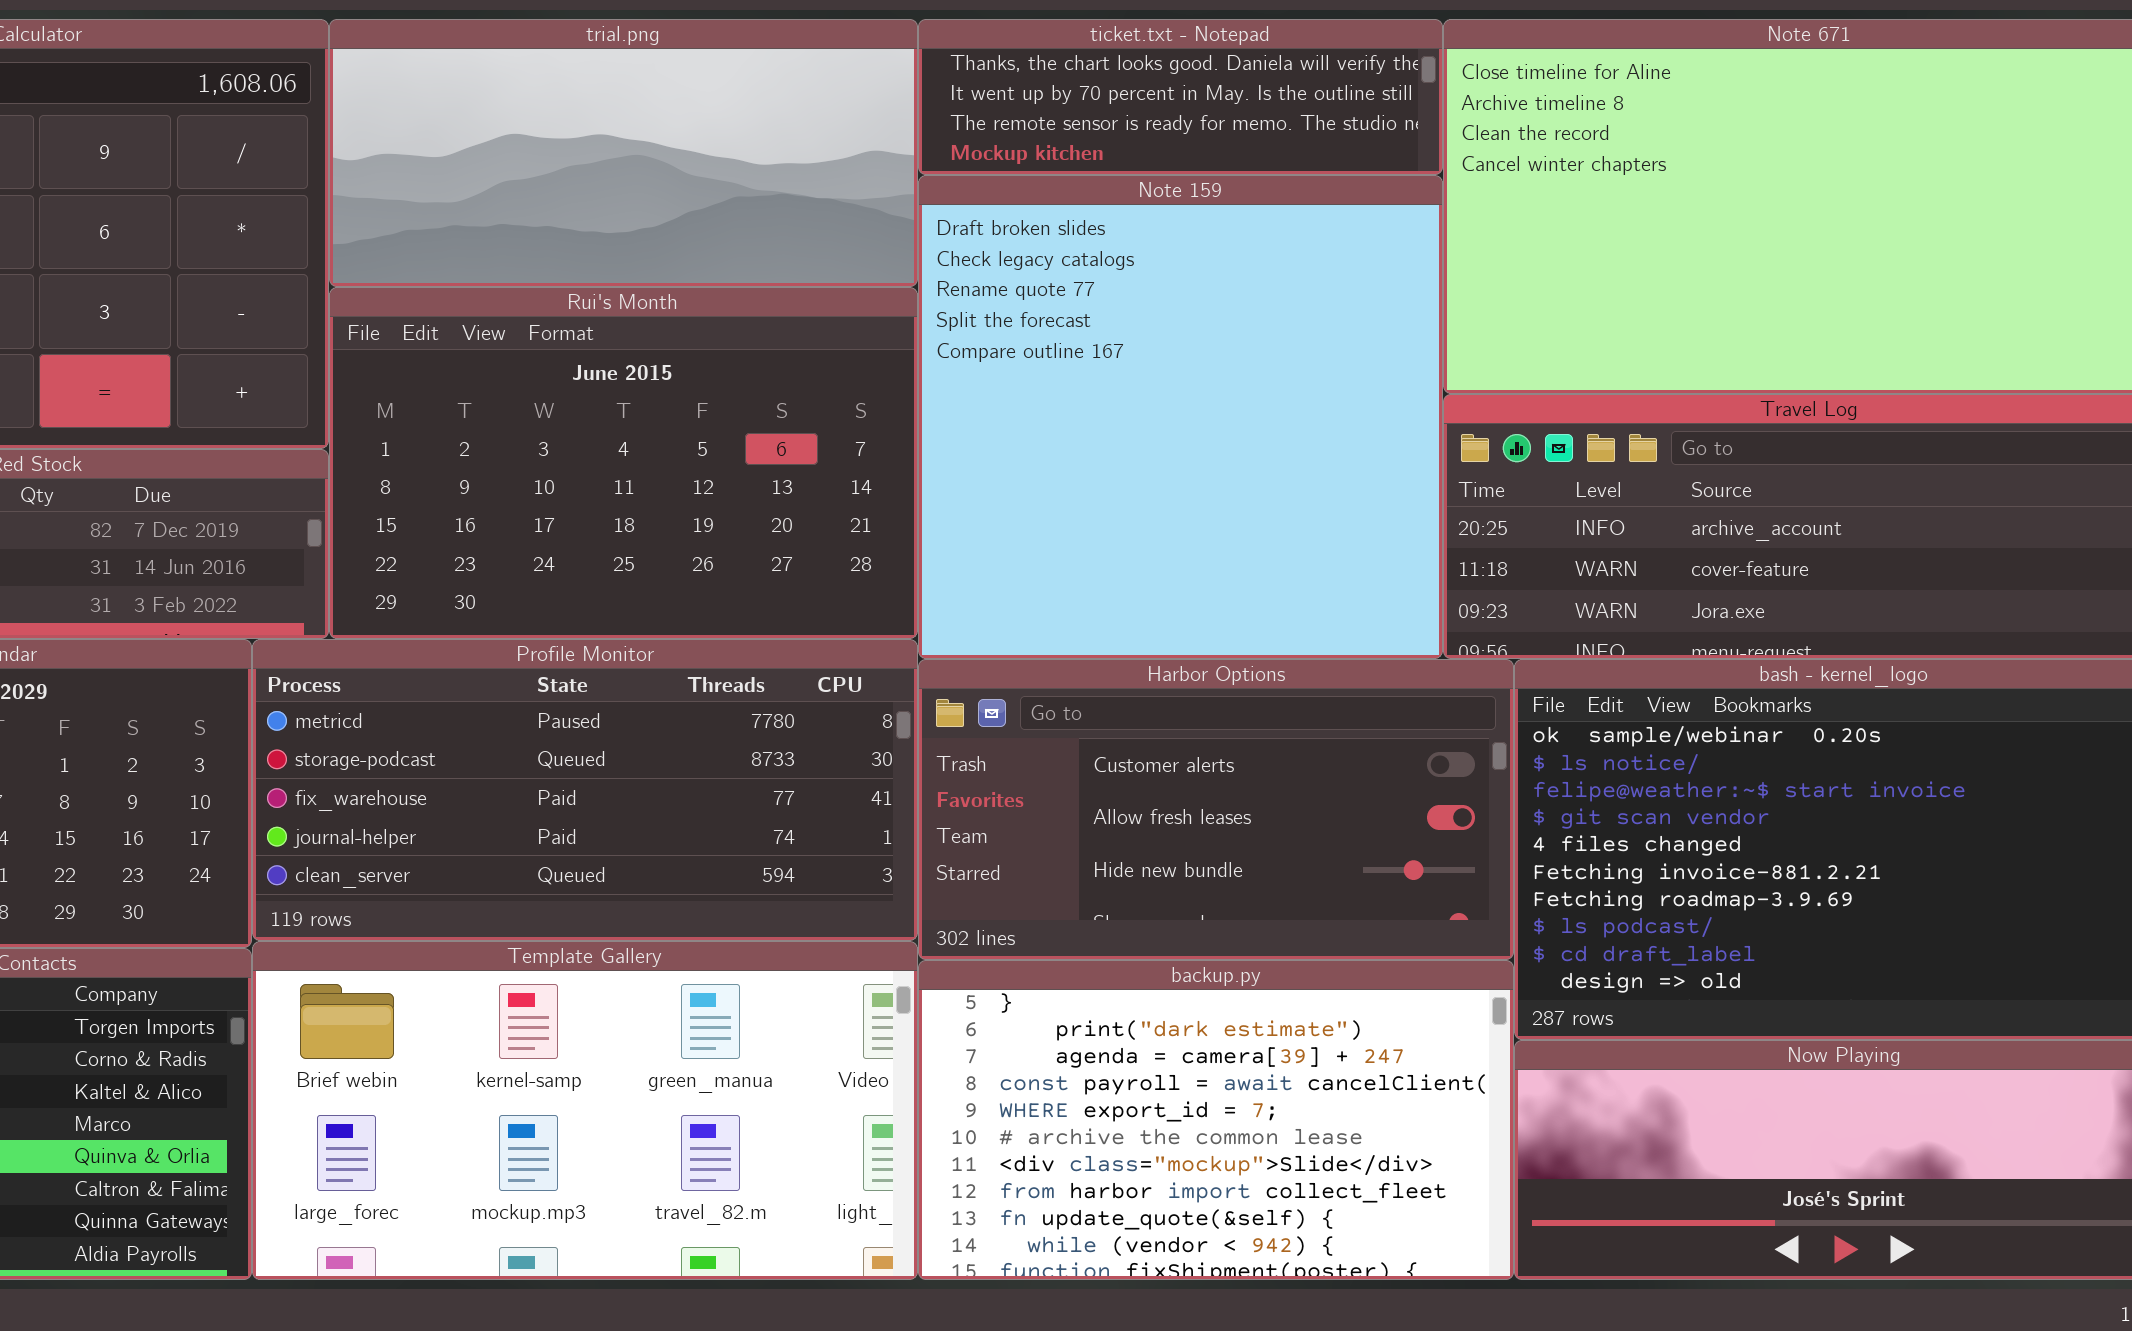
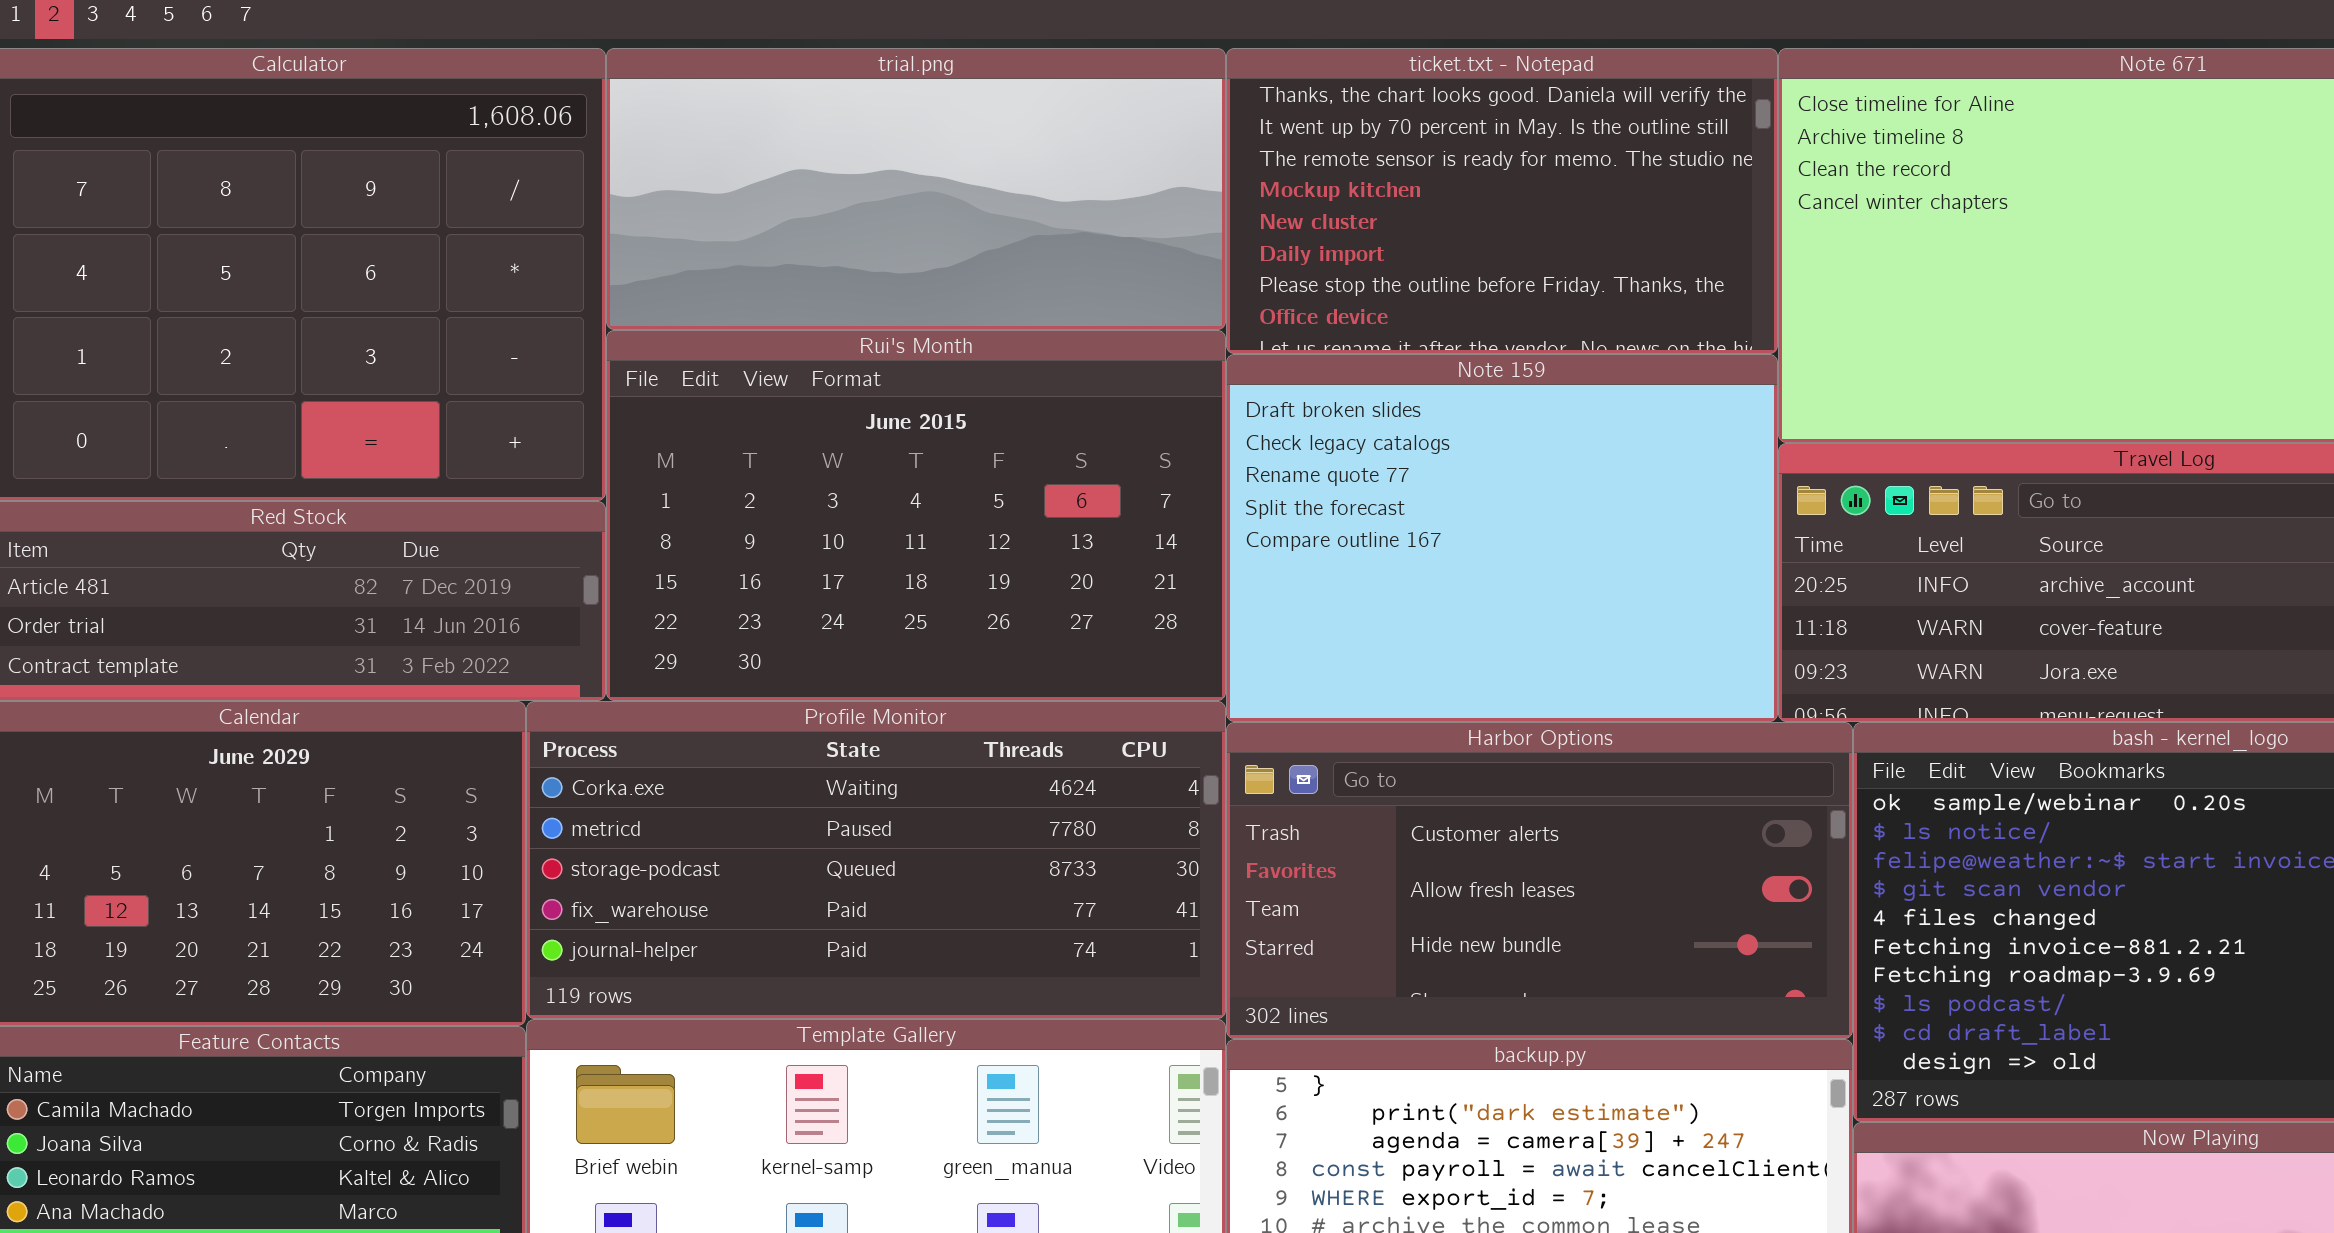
ticket.txt - Notepad: [918,19,1443,175] -> [1226,48,1778,354], resized
Note 159: [918,175,1443,659] -> [1226,354,1778,722], resized
Profile Monitor: [252,639,918,941] -> [526,701,1226,1019], scrolled up 1 row

